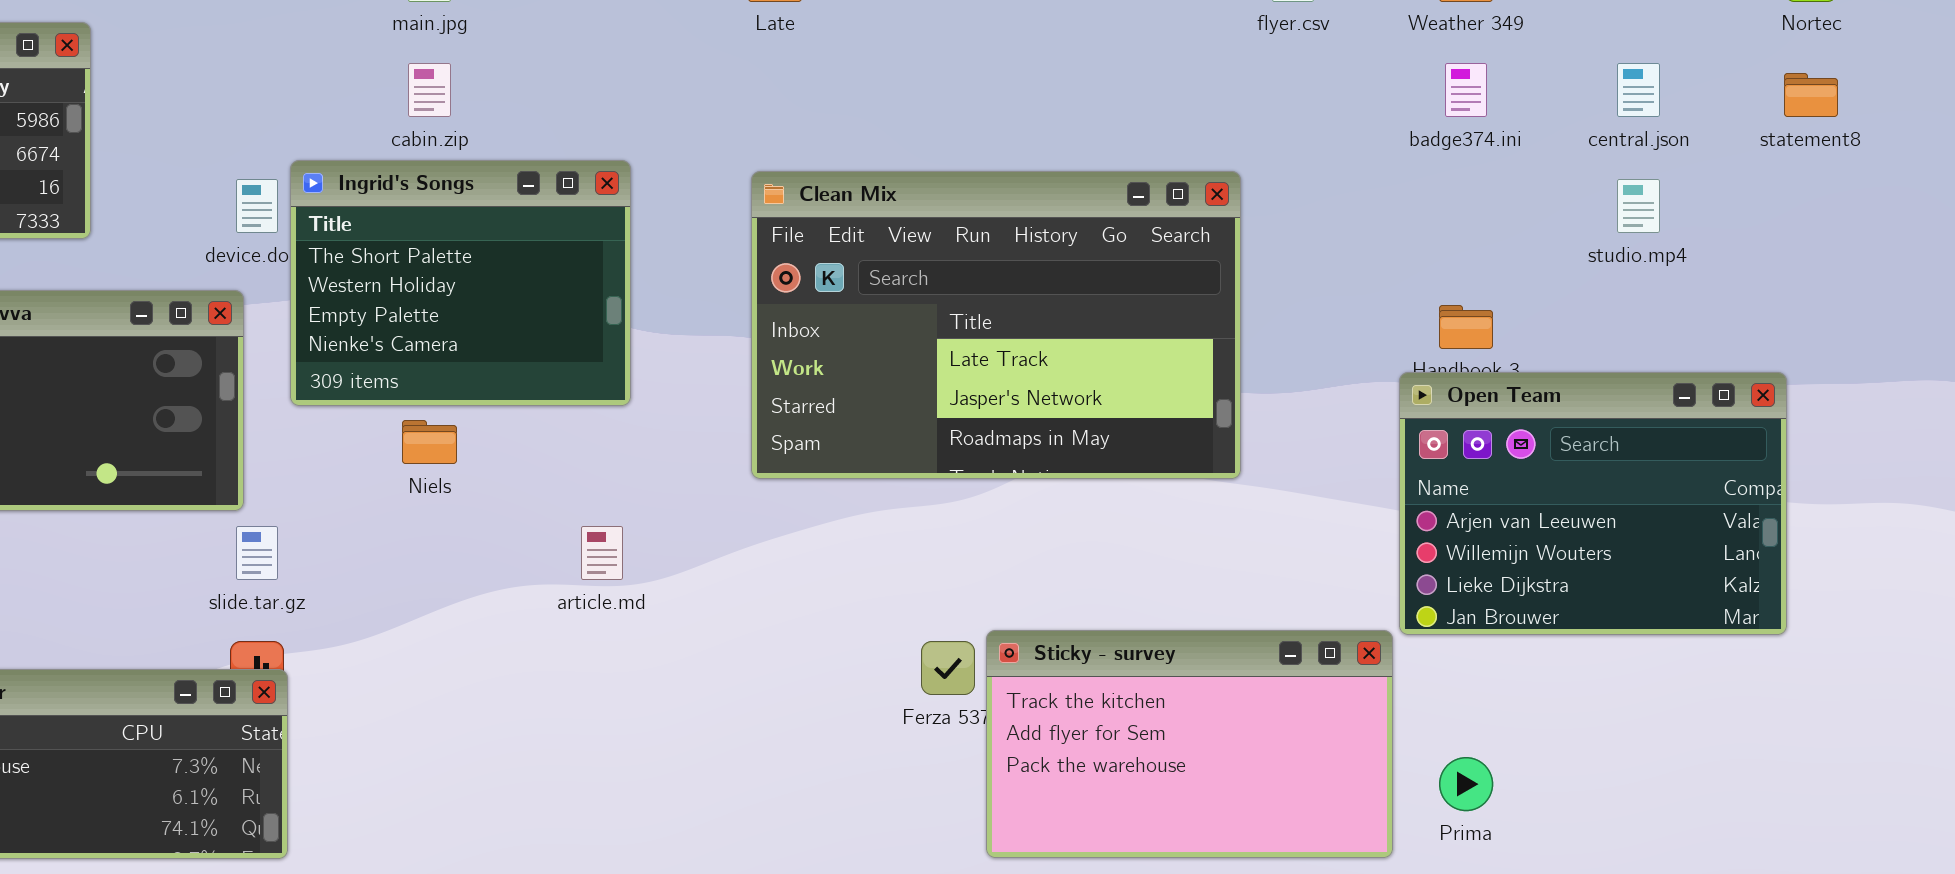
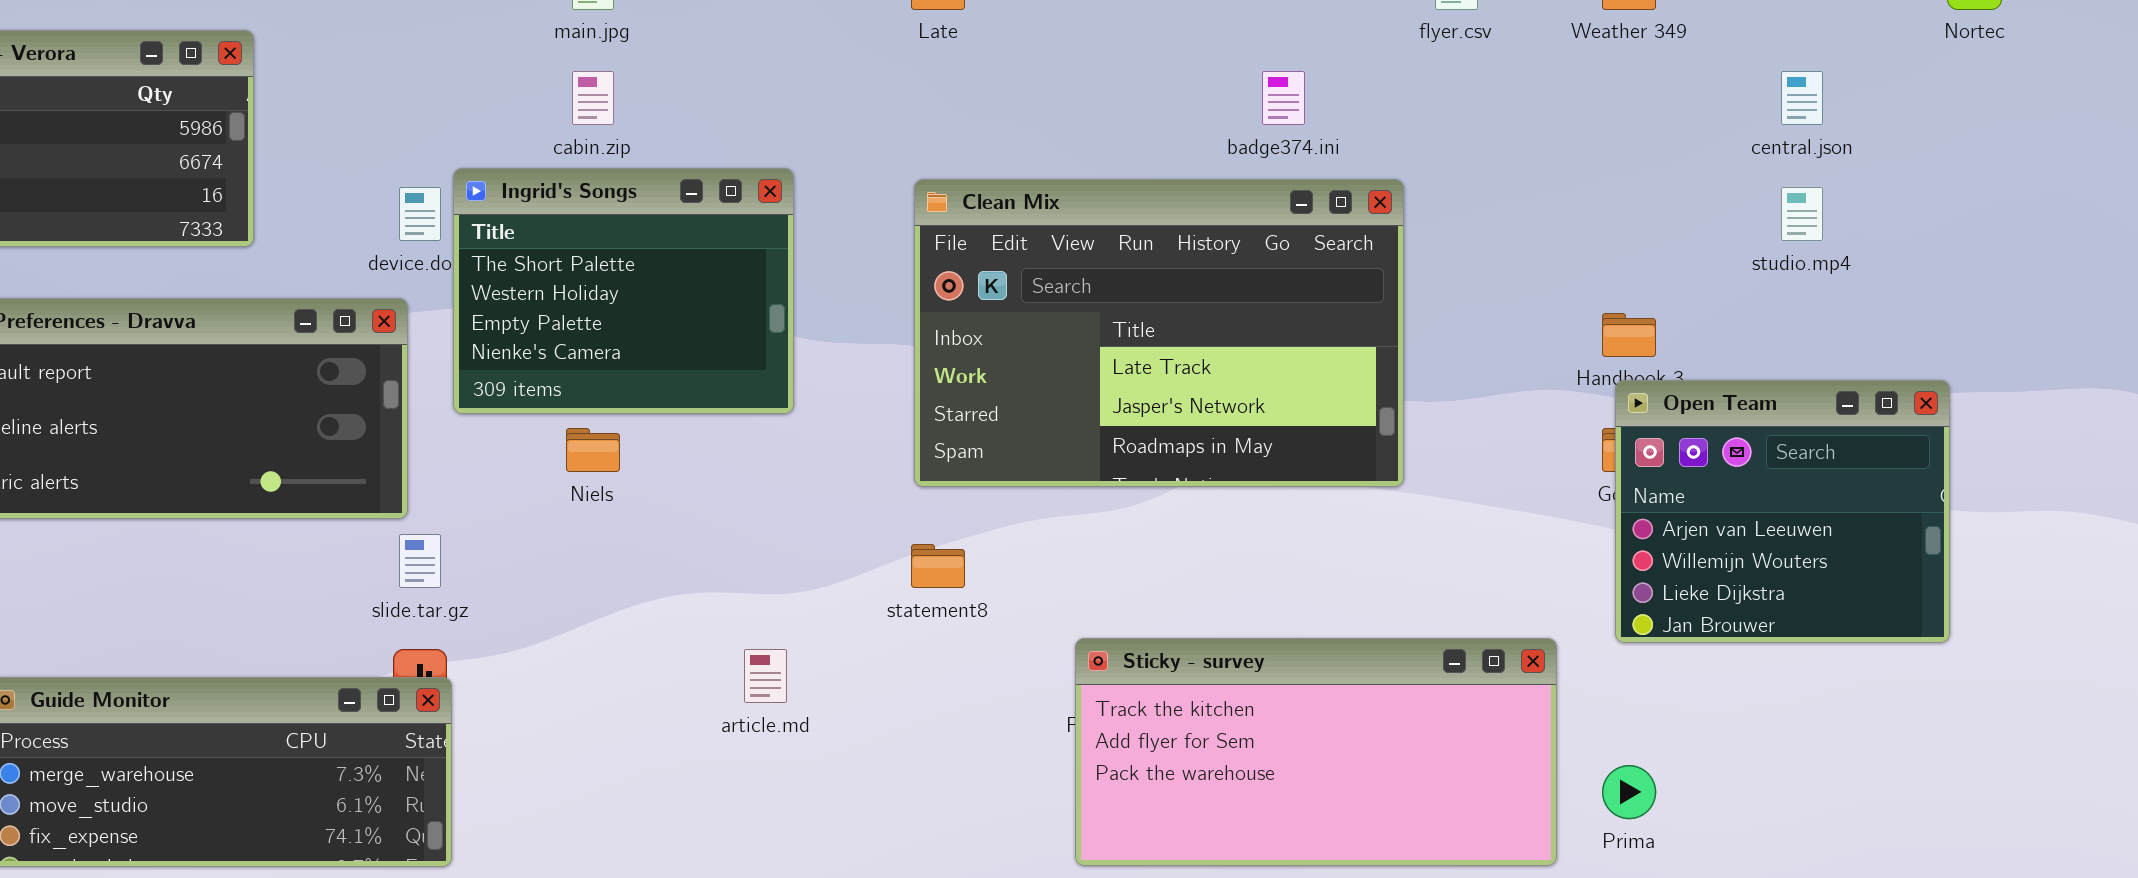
badge374.ini: [1445,63,1487,117] -> [1262,71,1305,125], moved
statement8: [1784,73,1838,117] -> [911,544,965,588], moved
Open Team: [1399,372,1787,635] -> [1615,380,1950,643], resized
article.md: [581,526,623,580] -> [744,649,787,703], moved
Sticky - survey: [986,630,1393,858] -> [1075,638,1557,866], resized

